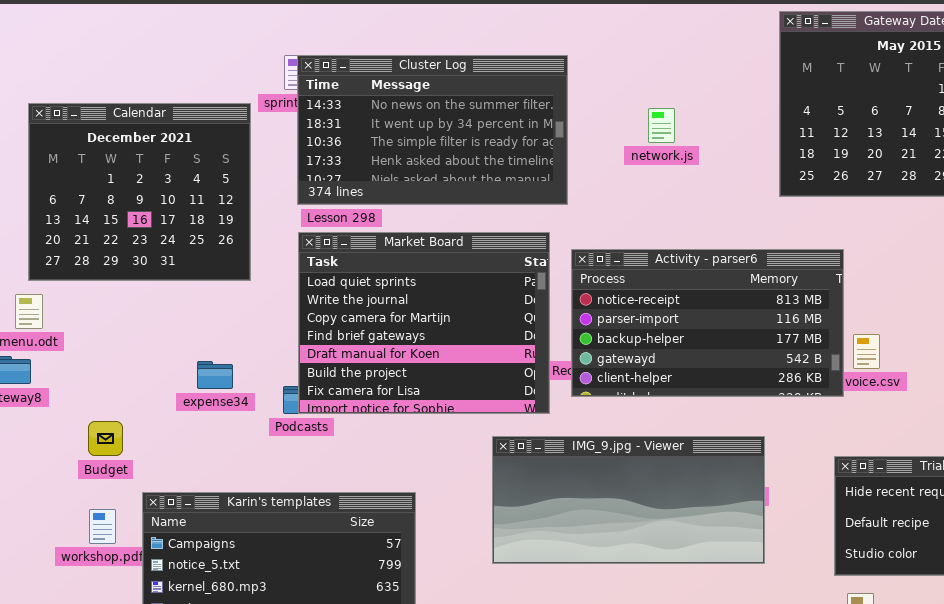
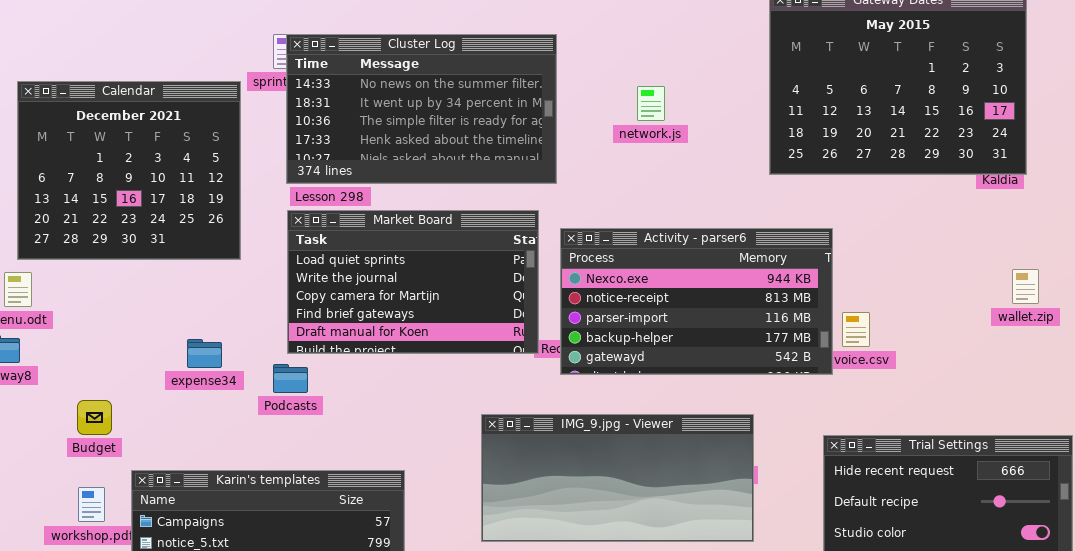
Market Board: [298,232,550,414] -> [287,210,539,354], resized
Activity - parser6: [571,249,844,397] -> [560,228,833,375], scrolled up 1 row

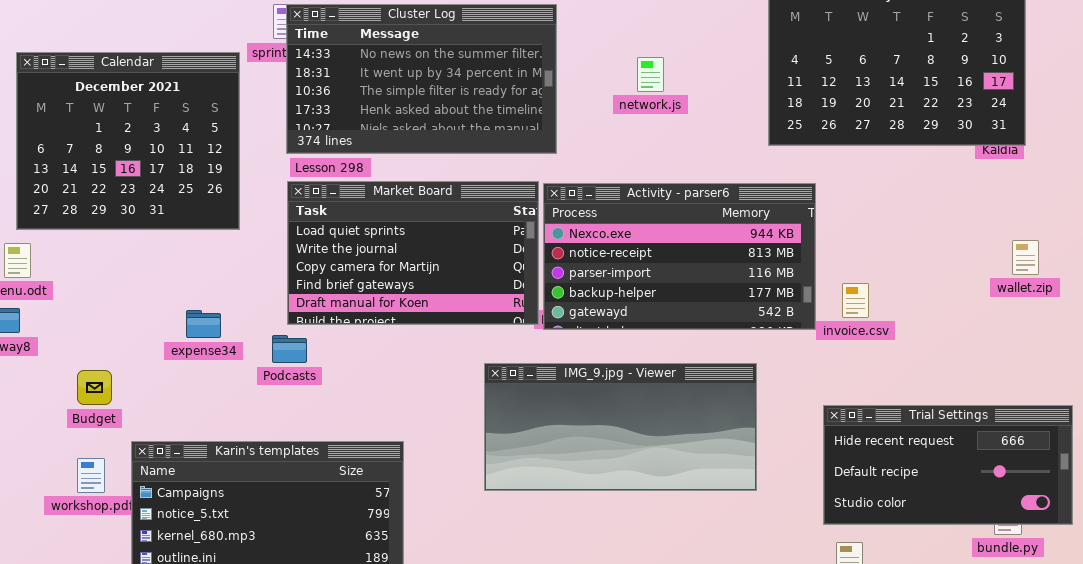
Activity - parser6: [560,228,833,375] -> [543,183,816,330], moved
IMG_9.jpg - Viewer: [481,414,754,542] -> [484,363,757,491], moved

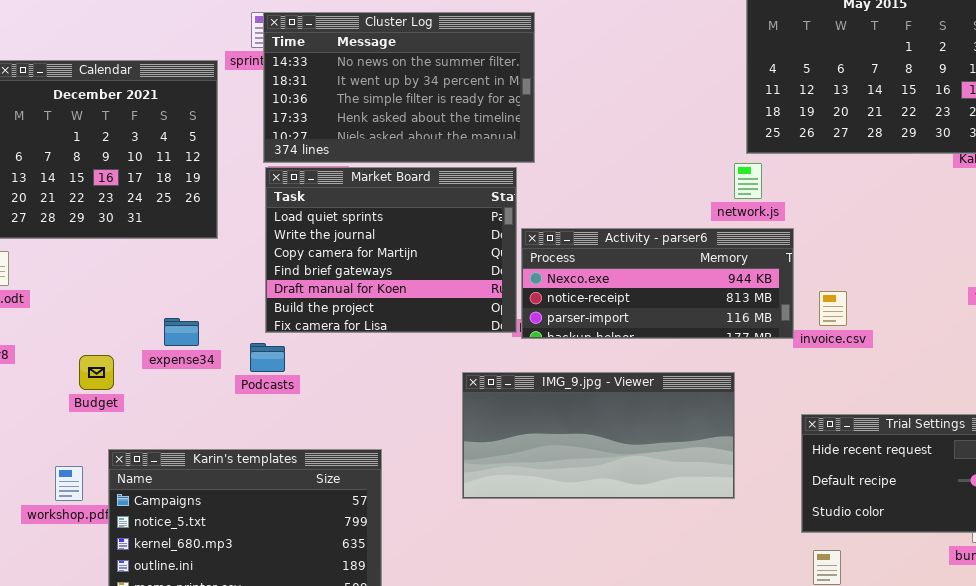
network.js: [637,57,664,92] -> [734,163,762,199], moved
Market Board: [287,181,539,325] -> [265,167,517,333], resized
Activity - parser6: [543,183,816,330] -> [521,228,794,339], resized
Budget: [77,370,112,405] -> [79,355,114,390], moved

